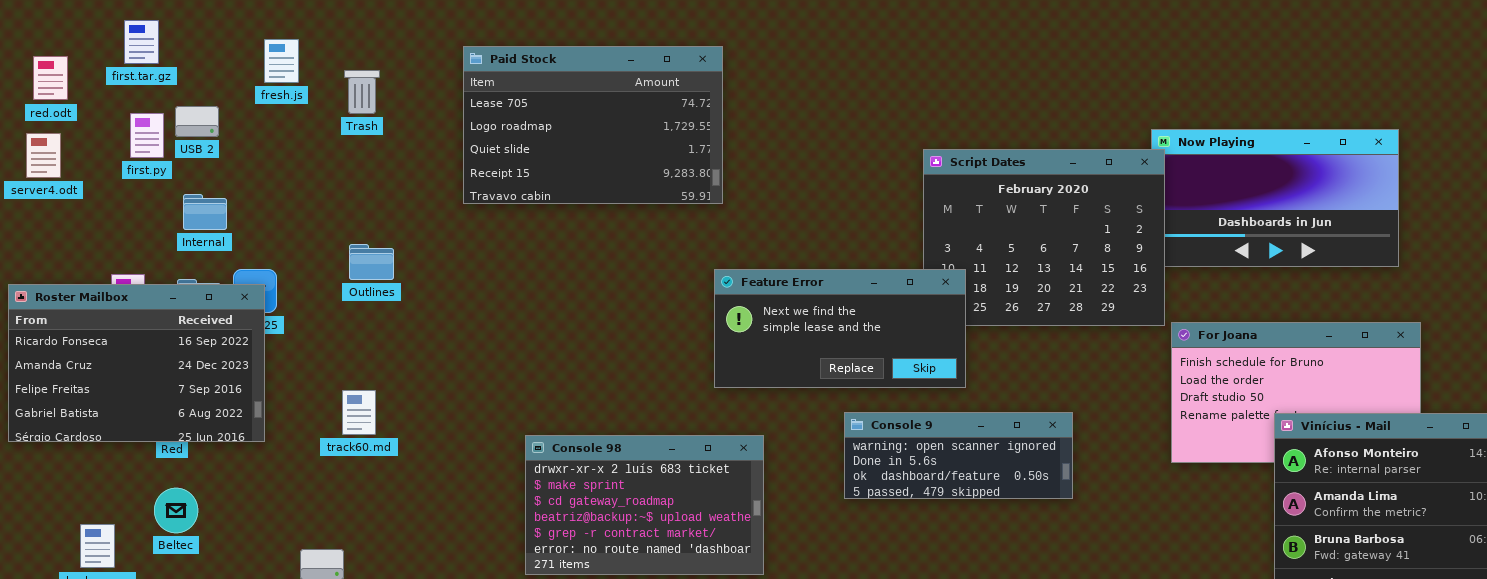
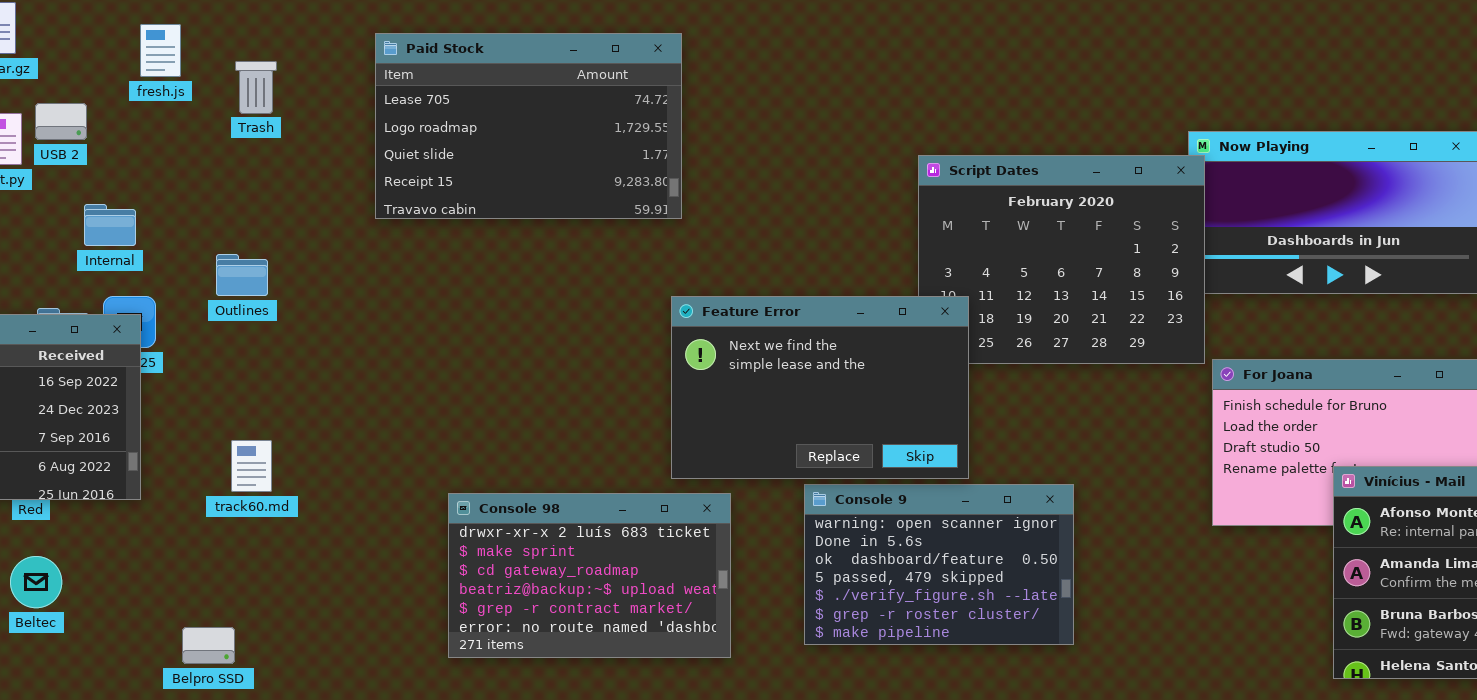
Internal: [183,194,227,230] -> [84,204,136,246], moved
Outlines: [349,244,394,280] -> [216,254,268,296], moved
Feature Error: [714,269,966,388] -> [671,296,969,479], resized
Console 9: [844,412,1073,499] -> [804,484,1074,645], moved, resized

